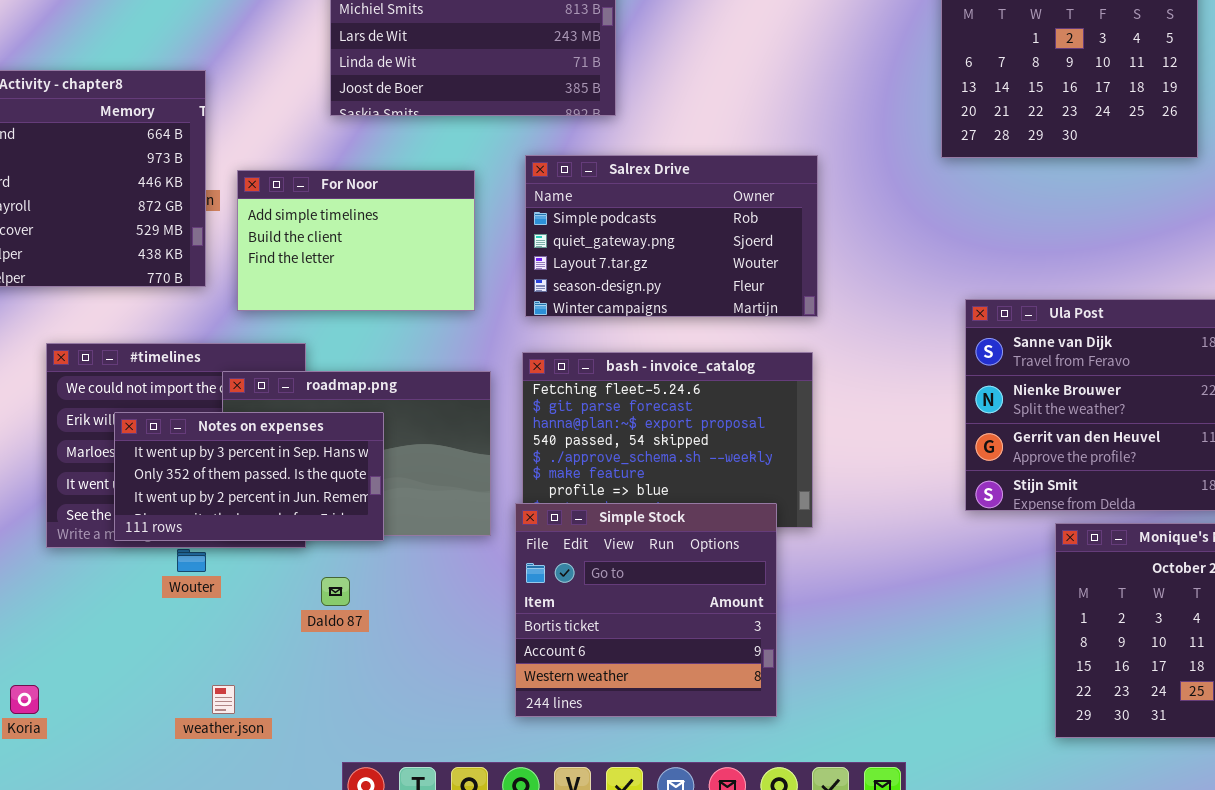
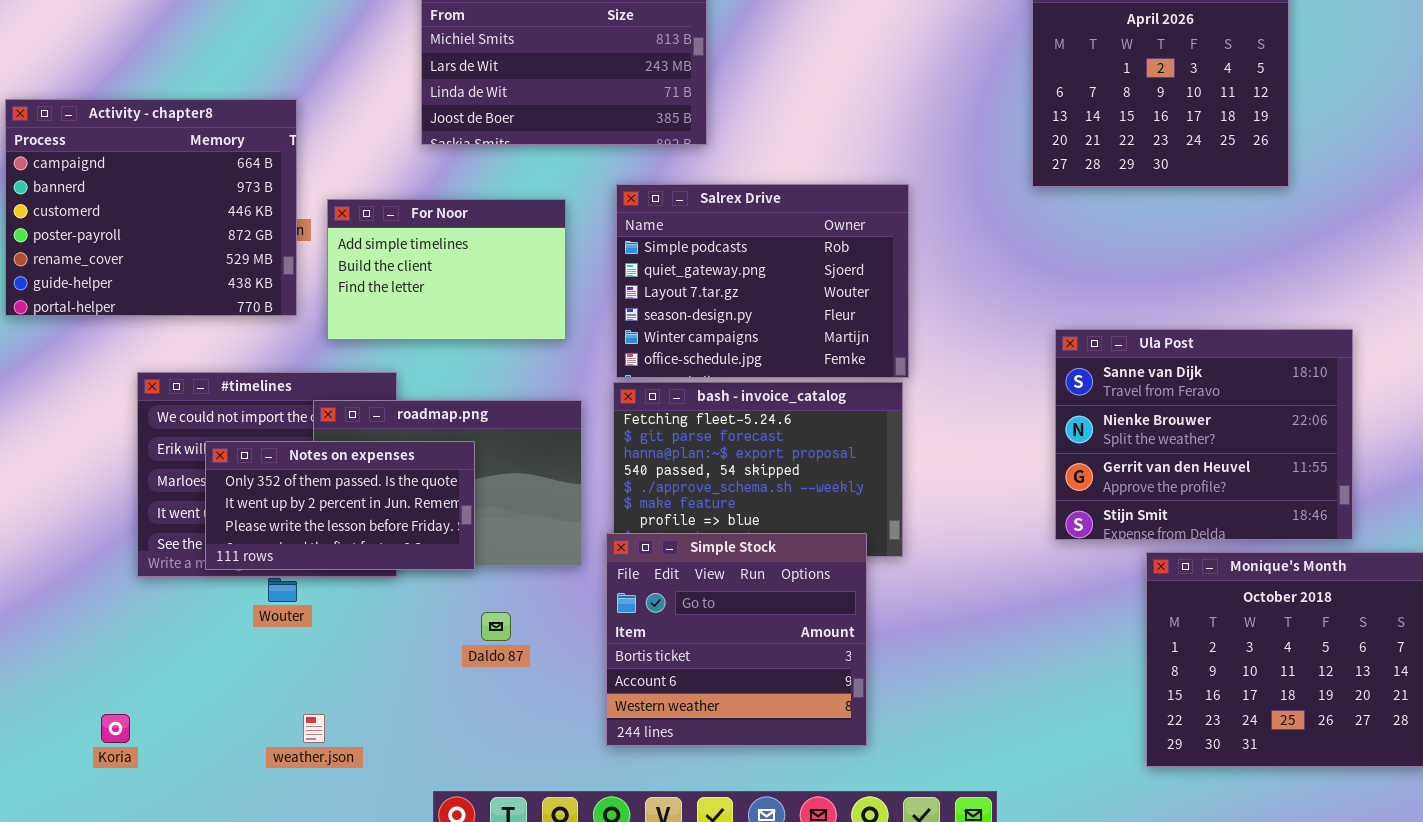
Salrex Drive: [525,155,818,317] -> [616,184,909,378], resized
Notes on expenses: [114,412,384,541] -> [205,441,475,570], scrolled down 1 row
Daldo 87: [321,577,350,606] -> [481,612,511,641], moved

